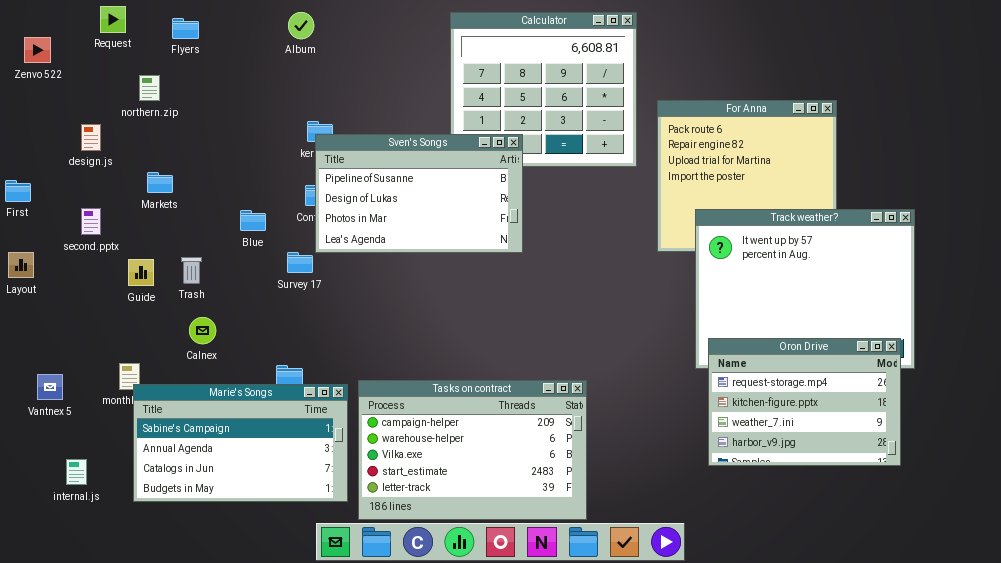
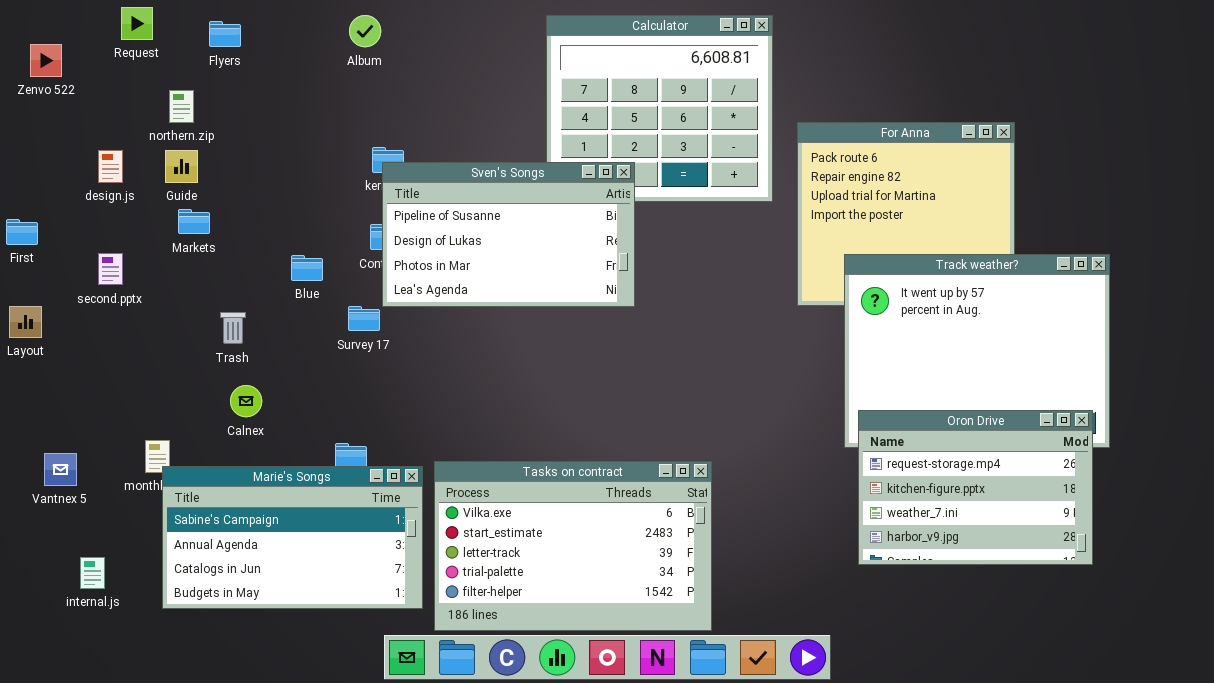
Guide: [128,259,154,286] -> [165,150,198,183], moved
Tasks on contract: [358,380,587,520] -> [434,461,712,631], scrolled down 2 rows

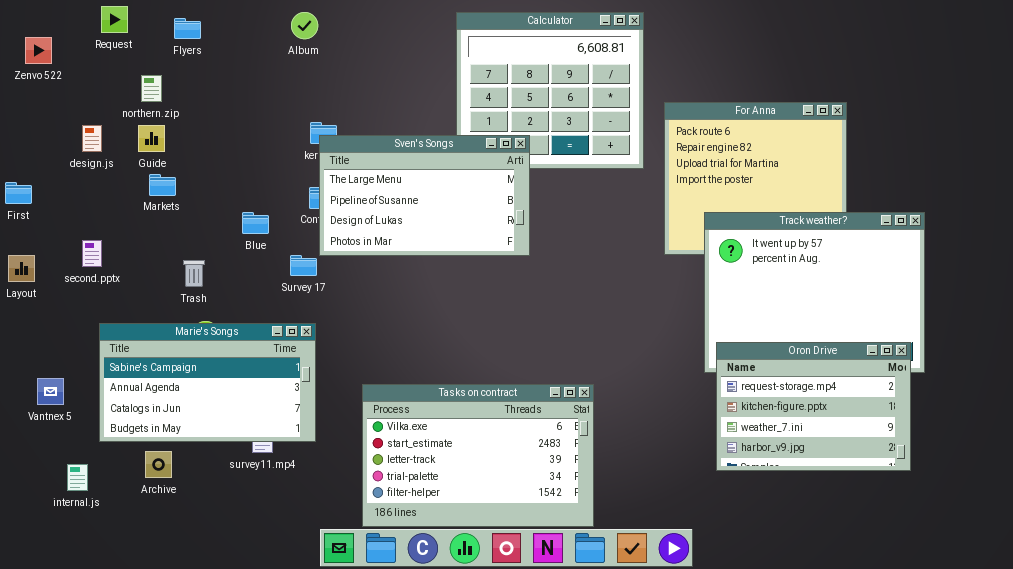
Sven's Songs: [382,162,635,307] -> [319,135,530,256], scrolled up 1 row
second.pptx: [98,253,123,285] -> [82,240,102,267], moved
Marie's Songs: [162,466,423,609] -> [99,323,316,442], moved

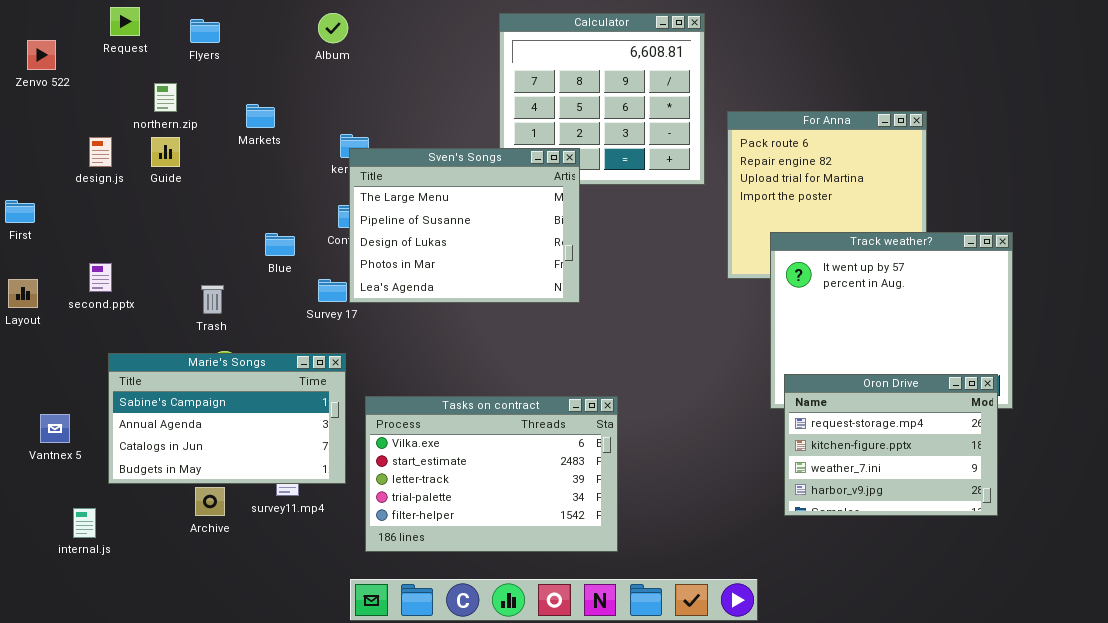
Sven's Songs: [319,135,530,256] -> [349,148,580,303], resized
Markets: [149,174,176,196] -> [246,104,275,128], moved
Tasks on contract: [362,384,594,527] -> [365,396,618,552], moved
Archive: [145,451,172,478] -> [195,487,225,516], moved

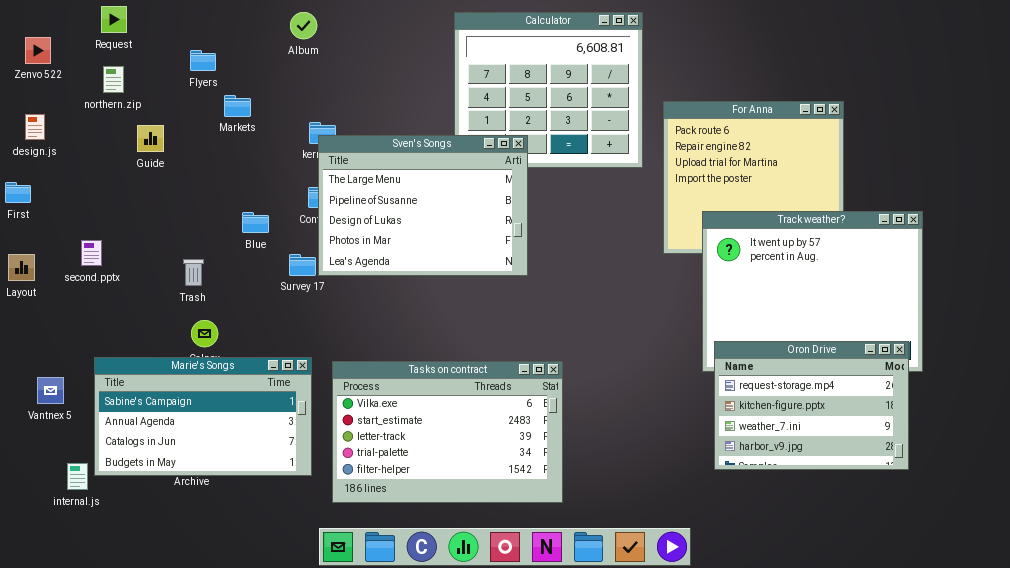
Flyers: [190,19,220,43] -> [190,50,216,71], moved
northern.zip: [154,83,177,112] -> [103,66,124,93], moved
design.js: [89,137,112,167] -> [25,114,45,140], moved
Marie's Songs: [108,353,346,484] -> [94,357,312,476], moved

